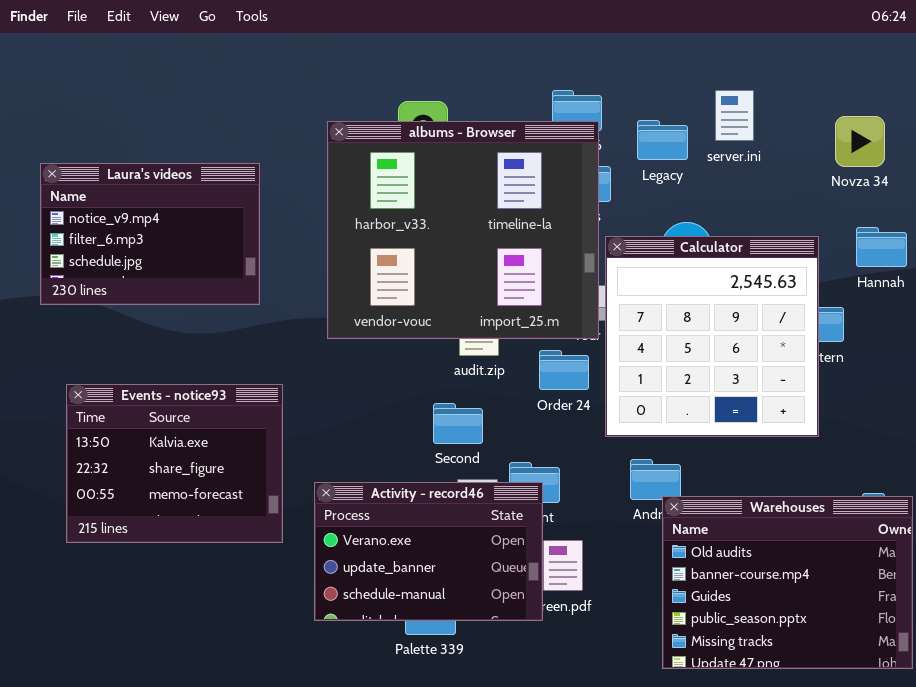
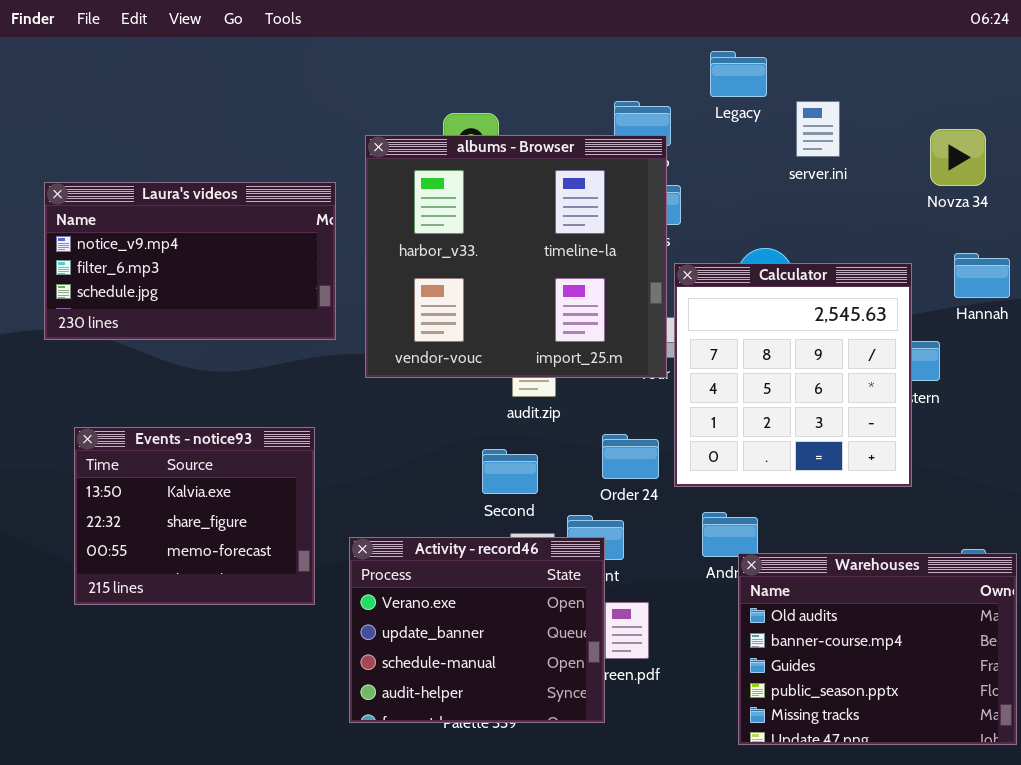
Legacy: [637,120,688,160] -> [710,51,767,97], moved
Laura's videos: [40,163,260,305] -> [44,182,336,340], resized
Order 24: [539,350,589,390] -> [602,434,659,479], moved
Activity - record46: [314,482,543,621] -> [349,537,605,723], resized

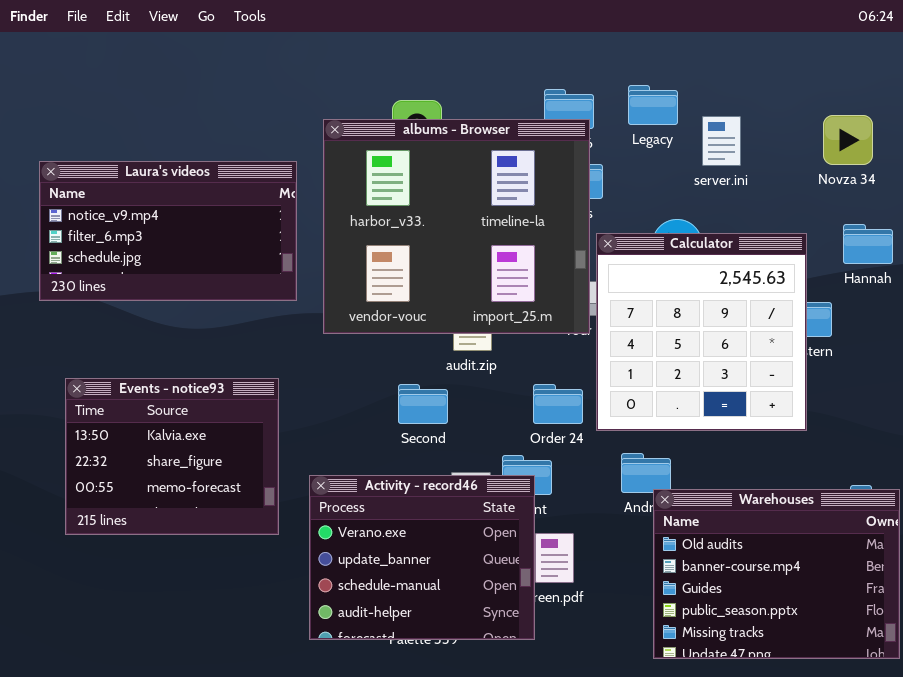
Legacy: [710,51,767,97] -> [628,85,678,125], moved
server.ini: [796,101,840,157] -> [702,116,741,166], moved
Second: [482,449,538,494] -> [398,384,448,424], moved

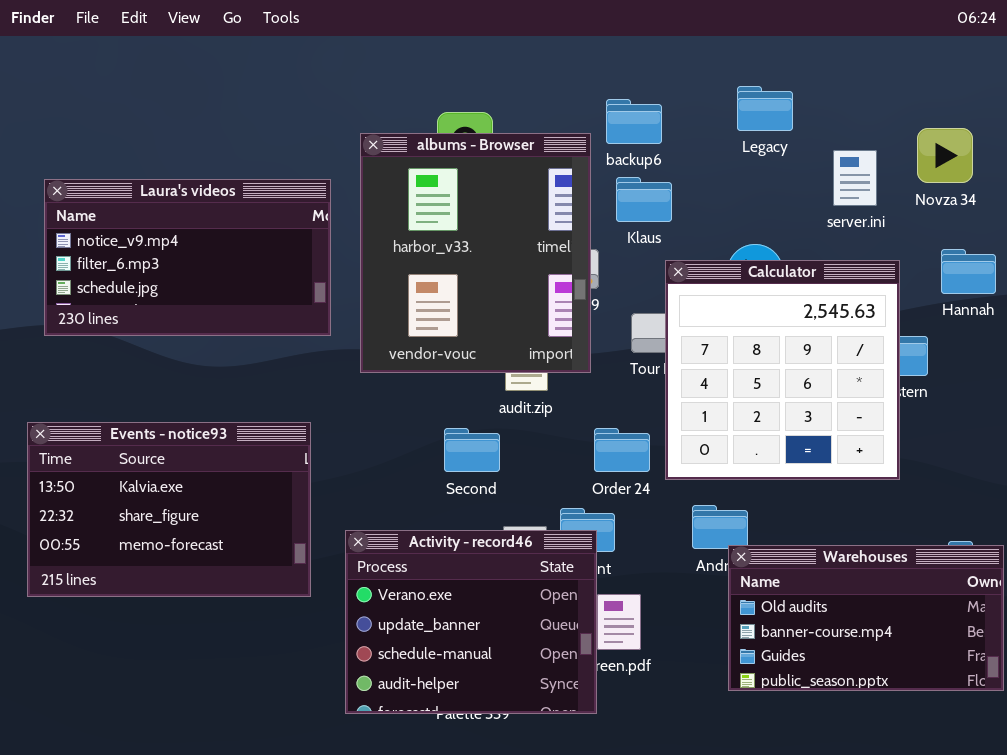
Legacy: [628,85,678,125] -> [737,86,793,131], moved
server.ini: [702,116,741,166] -> [833,150,877,206], moved
albums - Browser: [323,119,590,334] -> [360,133,591,373], resized
Events - notice93: [65,378,279,535] -> [27,422,311,597], resized
Warehouses: [653,489,900,659] -> [728,545,1004,691], resized

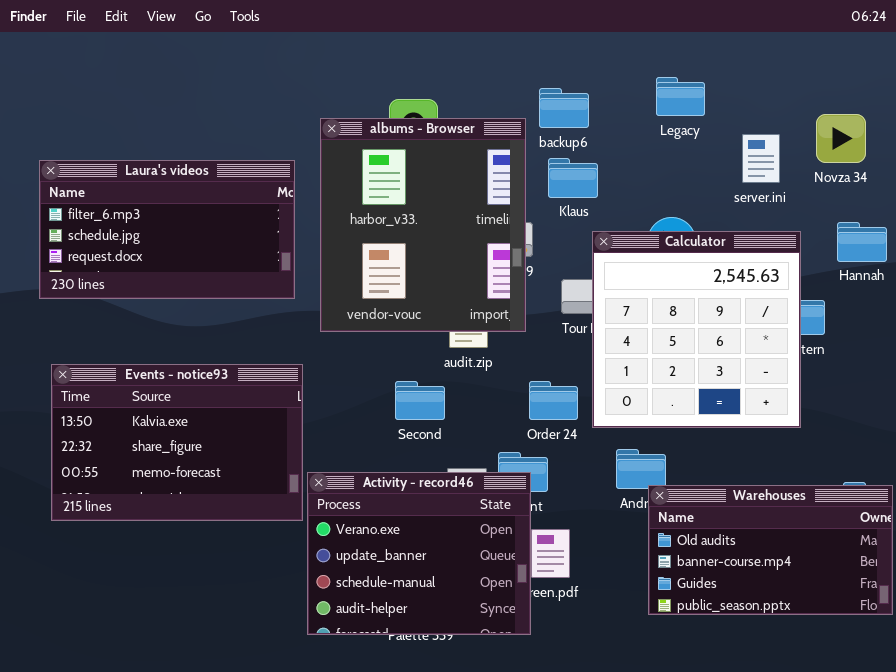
Laura's videos: [44,179,331,336] -> [39,160,295,299], scrolled down 1 row
Events - notice93: [27,422,311,597] -> [51,364,303,521], moved

